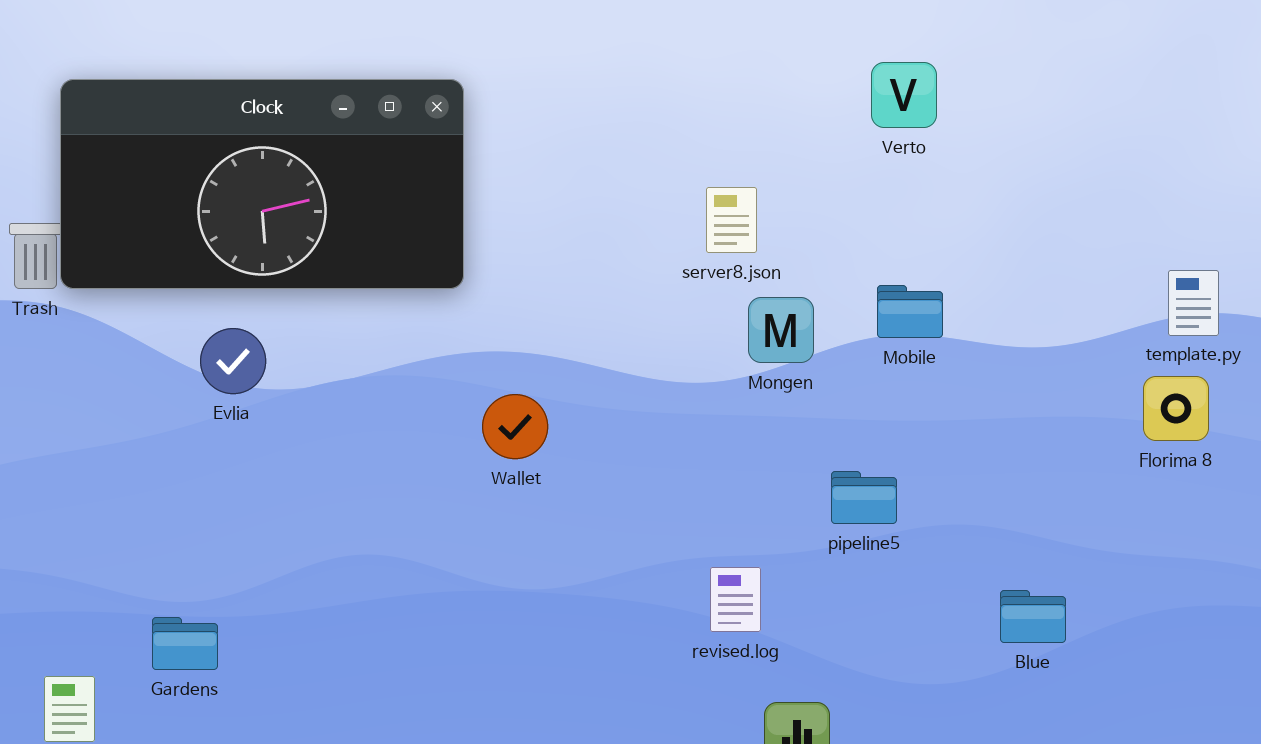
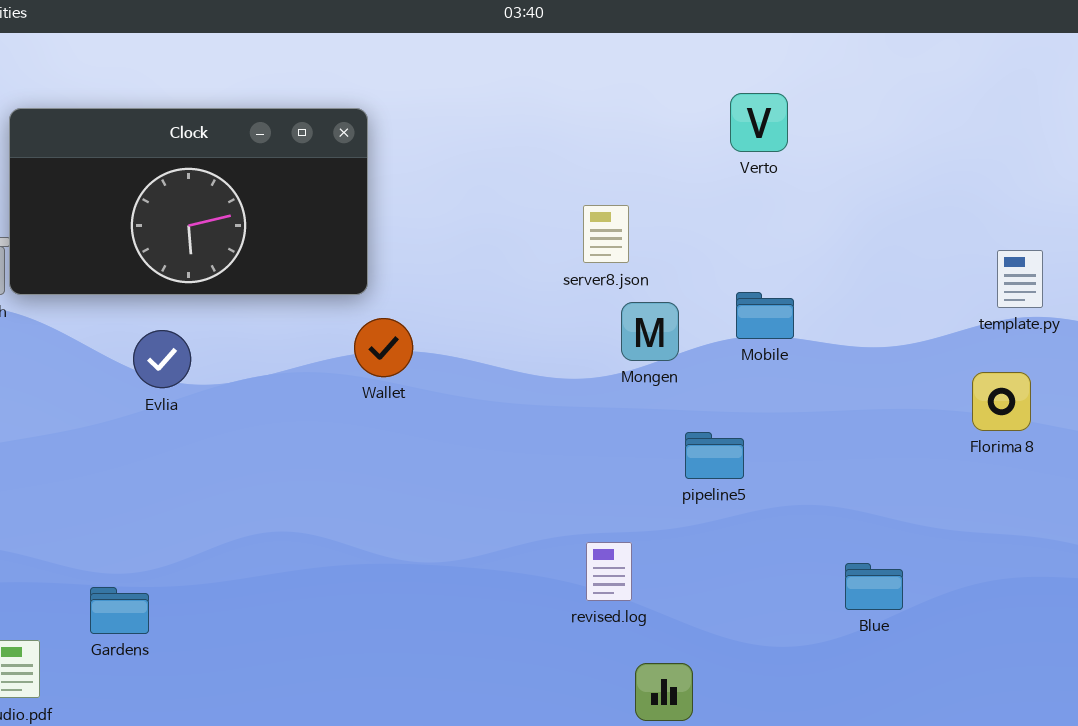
template.py: [1168,270,1219,336] -> [997,250,1043,308], moved
Wallet: [482,394,548,459] -> [354,318,413,377], moved
pipeline5: [831,471,897,524] -> [685,432,744,479], moved

